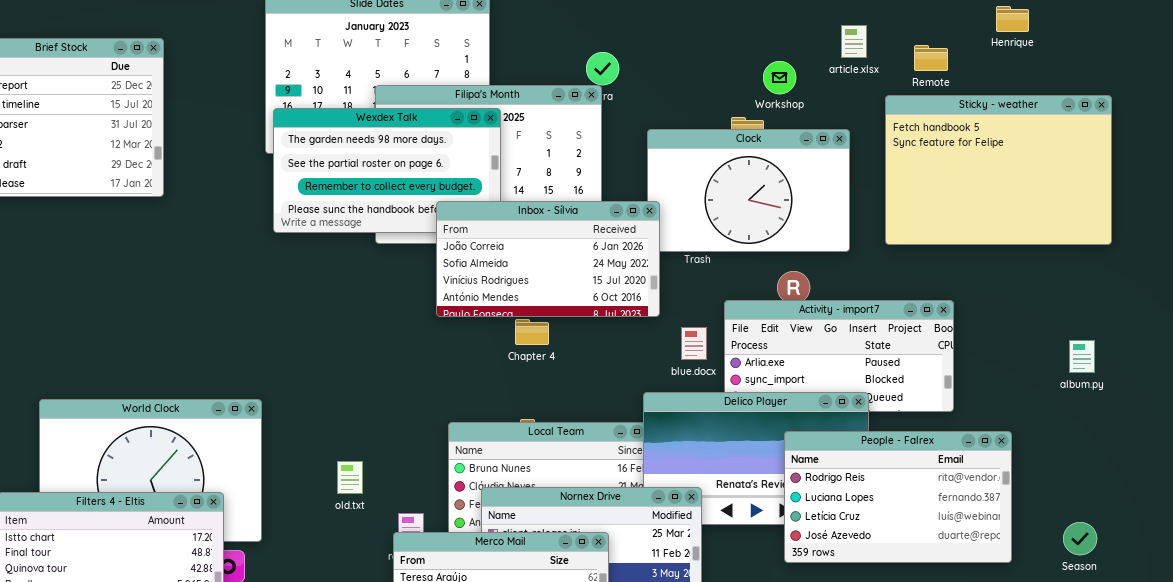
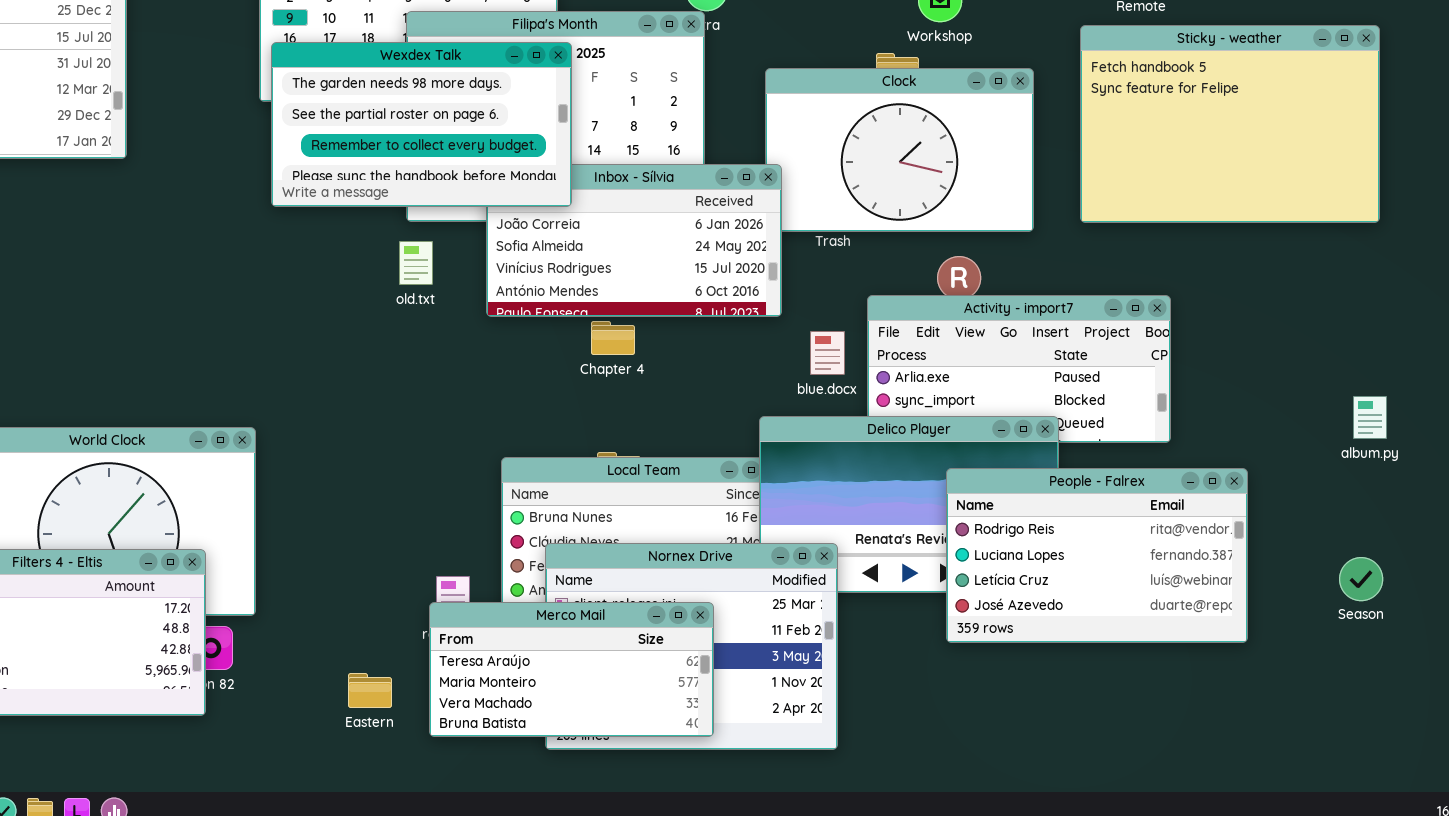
Wexdex Talk: [273,108,501,233] -> [271,42,572,207], raised
album.py: [1069,340,1095,373] -> [1353,396,1387,439], moved
old.txt: [337,461,363,494] -> [399,241,433,285], moved
Season: [1063,522,1097,555] -> [1339,557,1383,601], moved

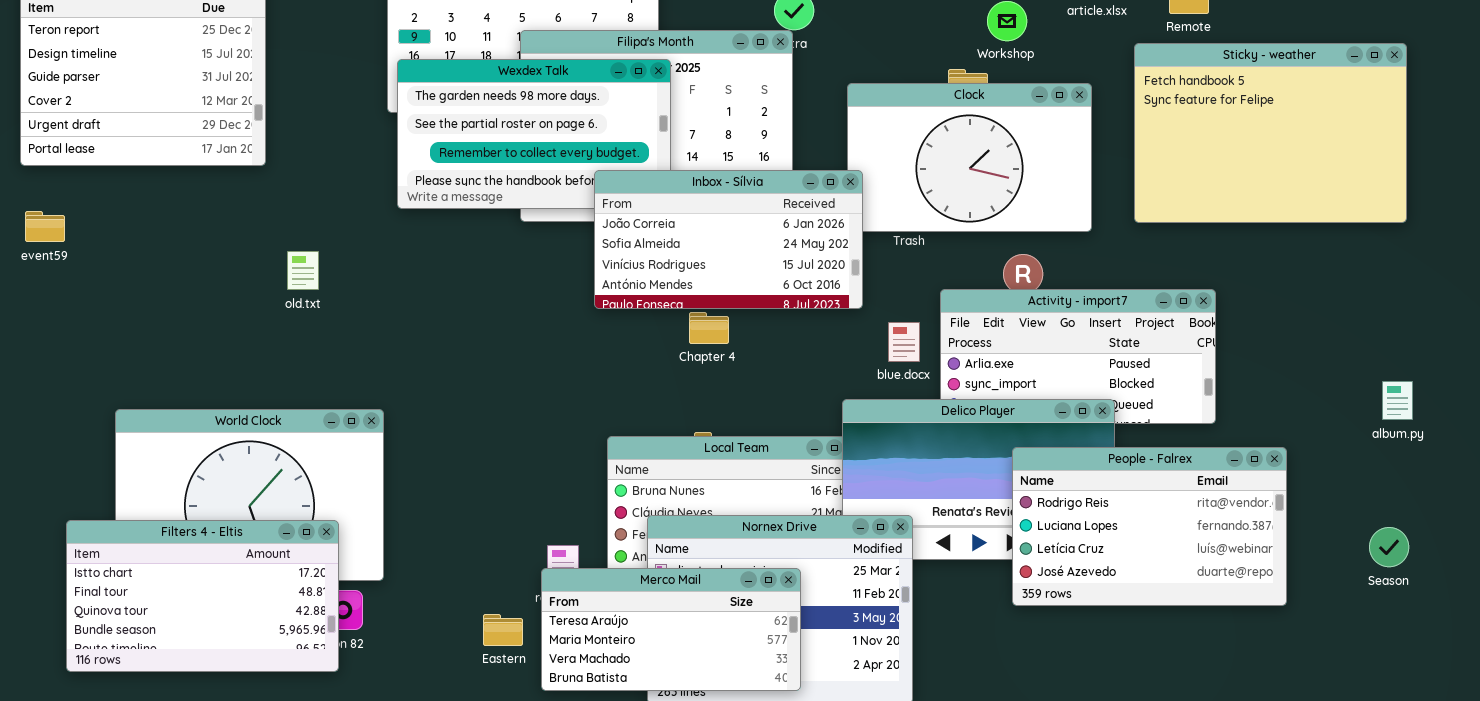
Inbox - Sílvia: [486,164,782,317] -> [594,170,863,309], raised
old.txt: [399,241,433,285] -> [287,251,319,290], moved
Eastern: [348,673,392,708] -> [483,614,523,646], moved

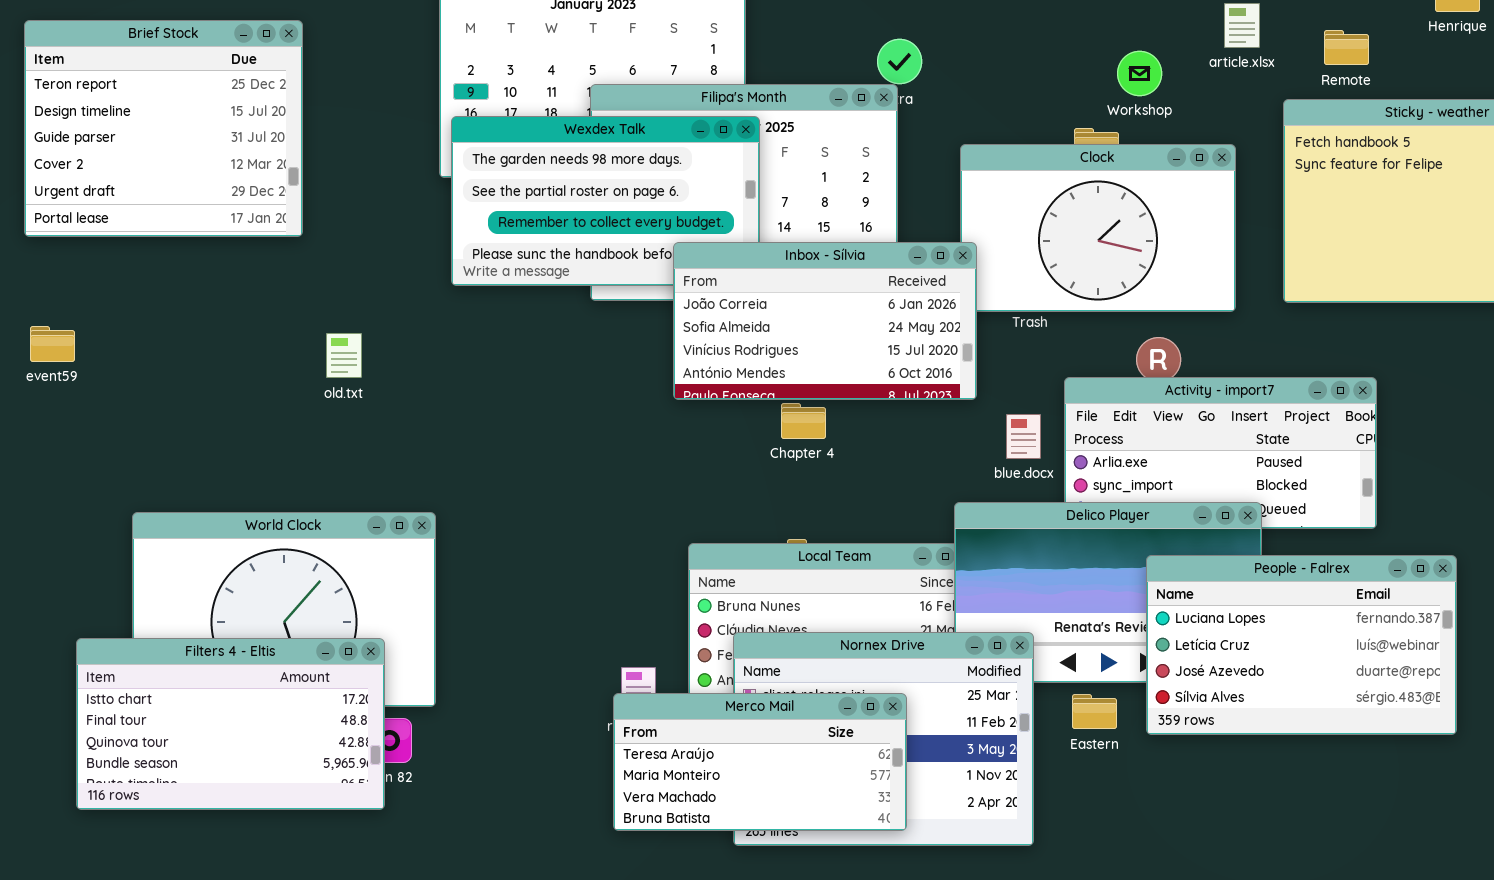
event59: [25,211,65,242] -> [30,326,75,362], moved
People - Falrex: [1012,447,1287,606] -> [1146,555,1457,735], scrolled down 1 row
Eastern: [483,614,523,646] -> [1072,694,1117,729], moved

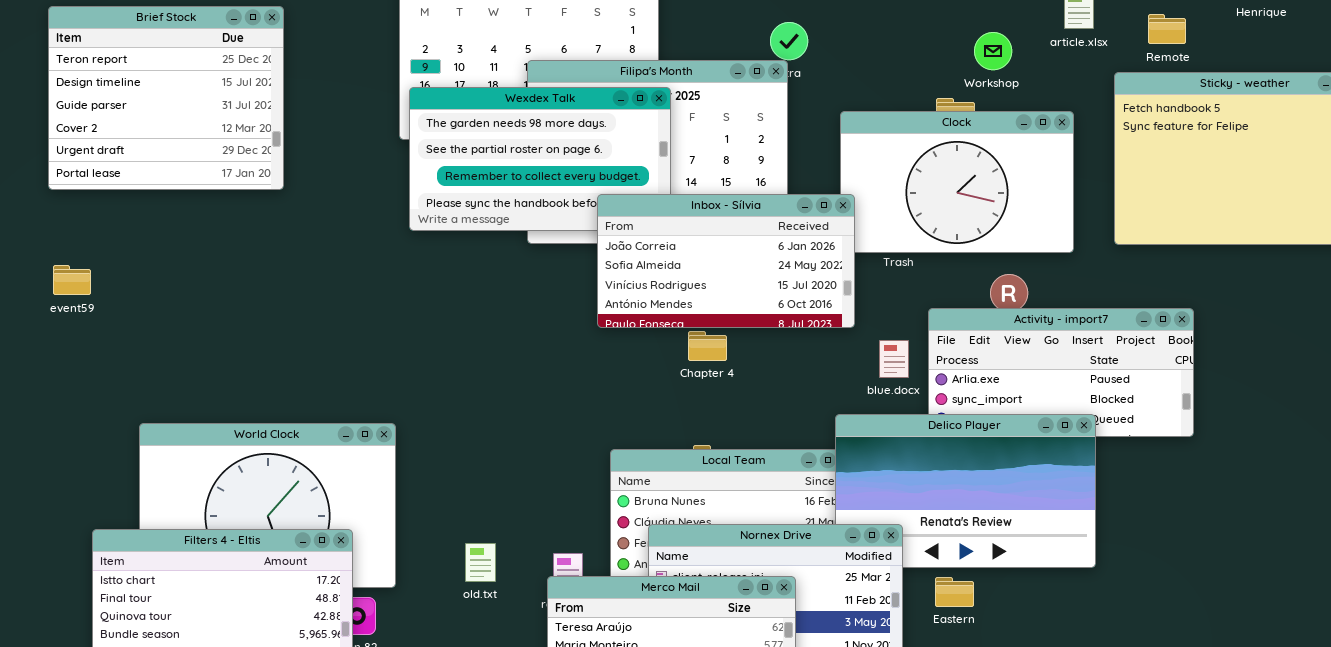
old.txt: [326,333,362,378] -> [465,543,496,582], moved
People - Falrex: [1146,555,1457,735] -> none, closed

